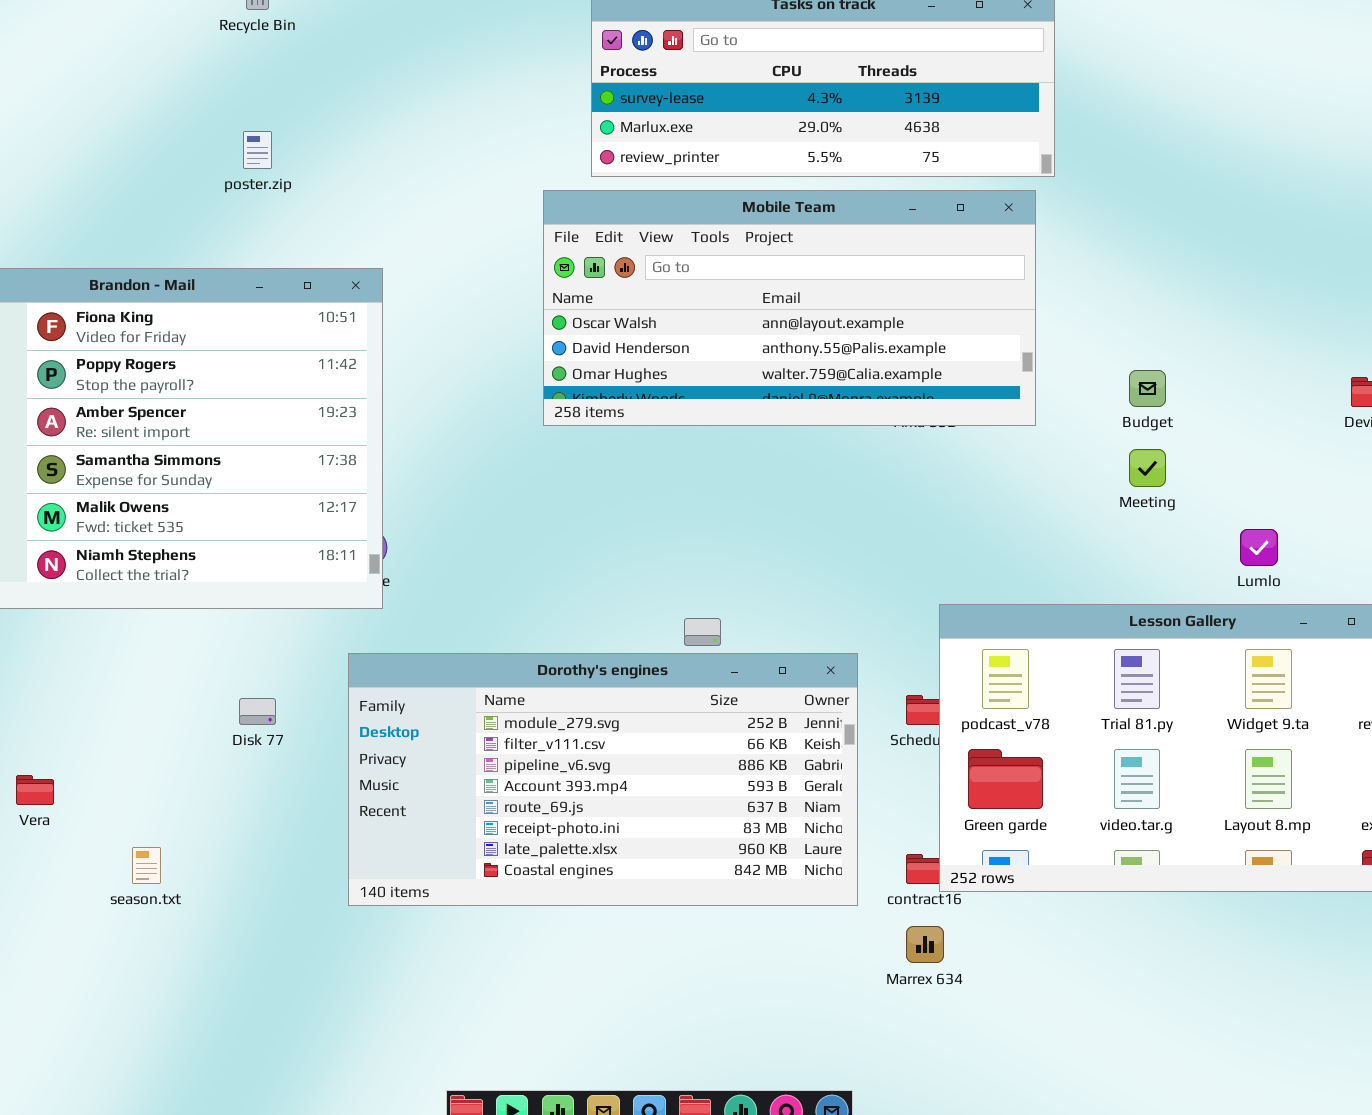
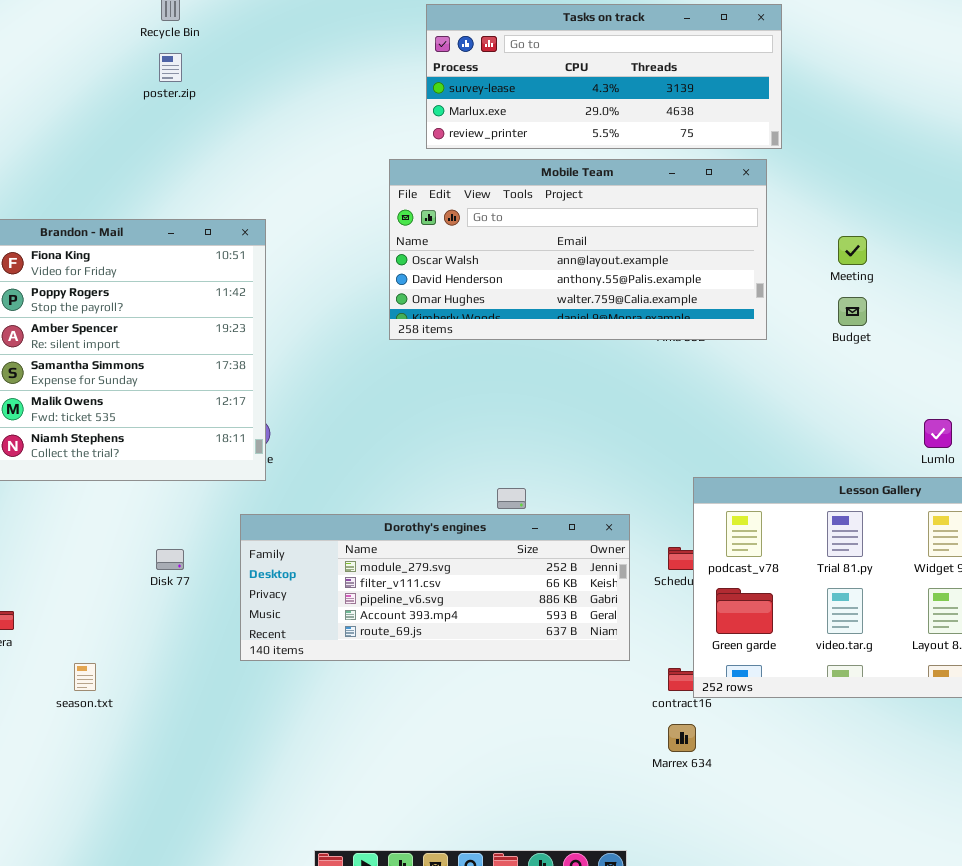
poster.zip: [243,131,272,169] -> [159,53,182,82], moved
Meeting: [1129,449,1166,487] -> [838,236,867,265], moved
Dorothy's engines: [348,653,858,906] -> [240,514,630,661], resized

